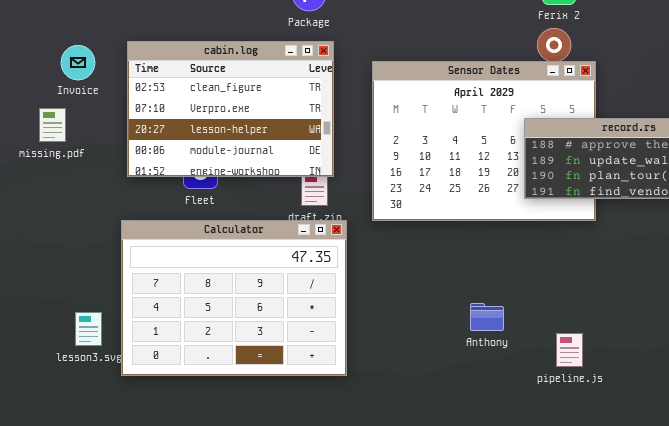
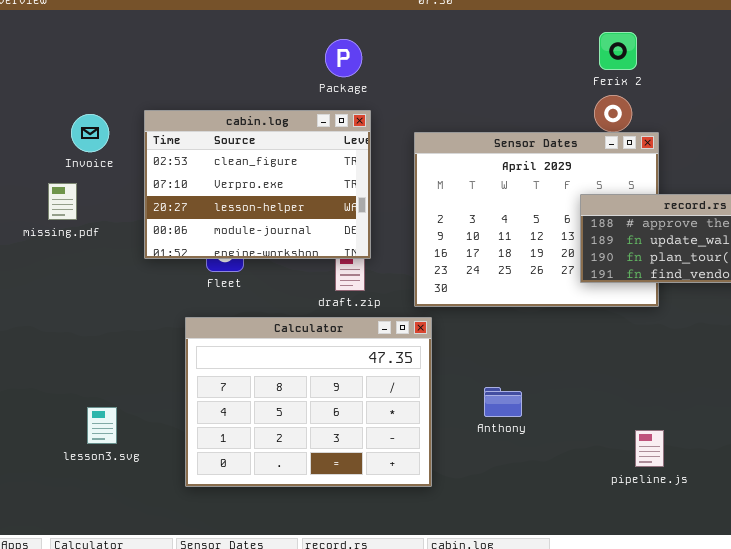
Calculator: [121,220,347,376] -> [185,317,432,487], moved
Anthony: [470,303,504,331] -> [484,387,522,417], moved
pipeline.js: [556,333,583,367] -> [635,430,664,467], moved

